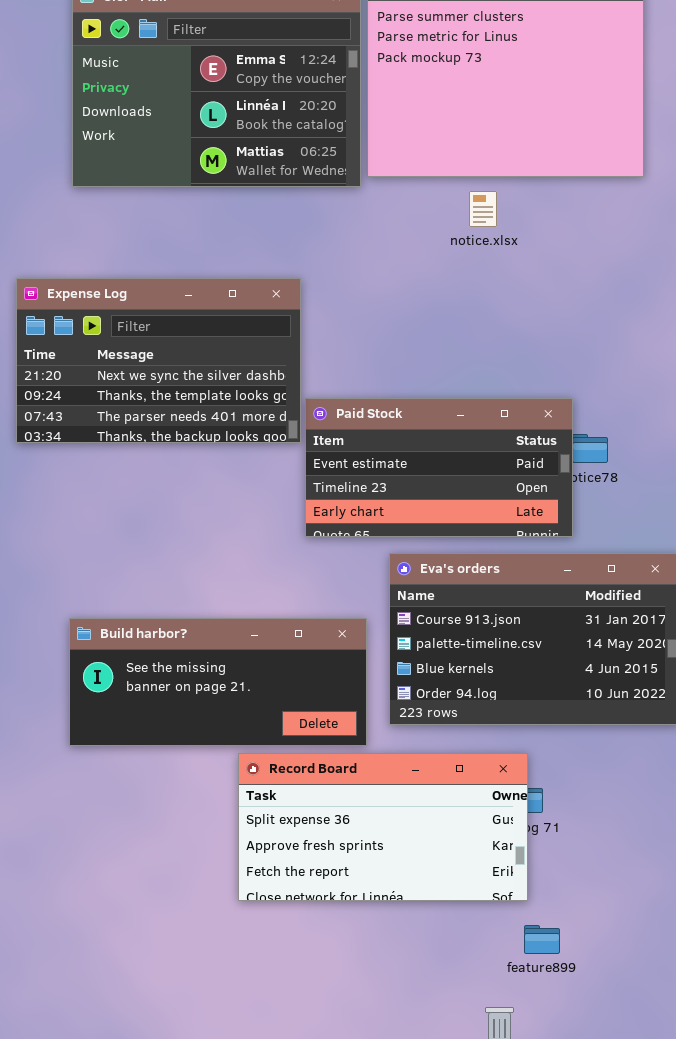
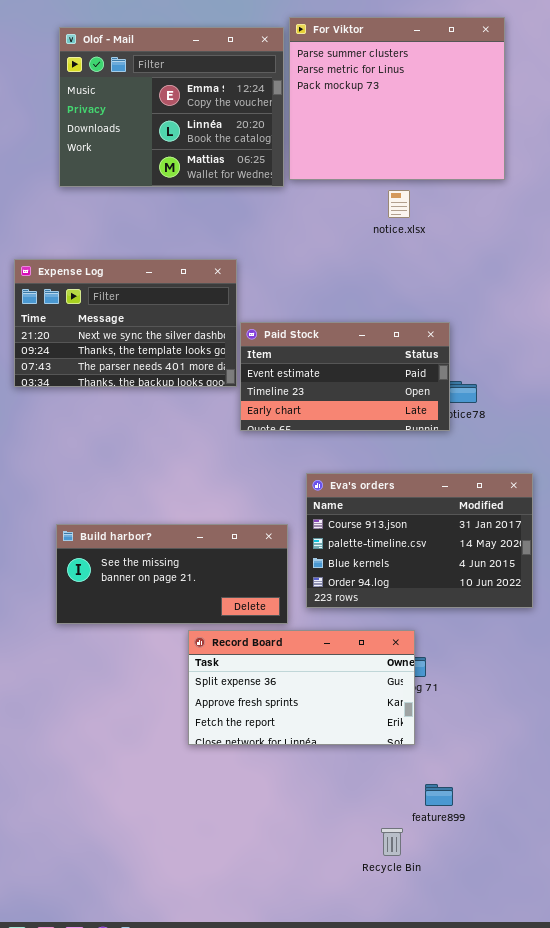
notice.xlsx: [469,191,497,227] -> [388,190,410,218], moved
Paid Stock: [305,398,573,537] -> [240,322,450,431], moved
feature899: [524,925,560,954] -> [425,784,453,806], moved

